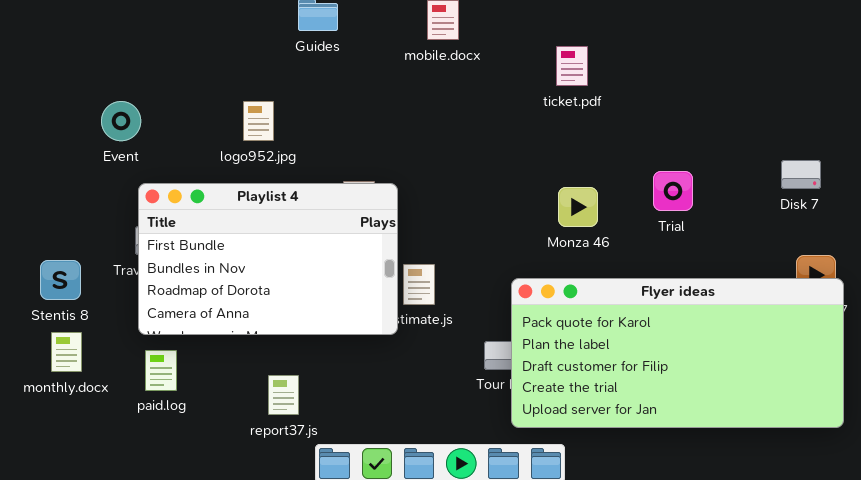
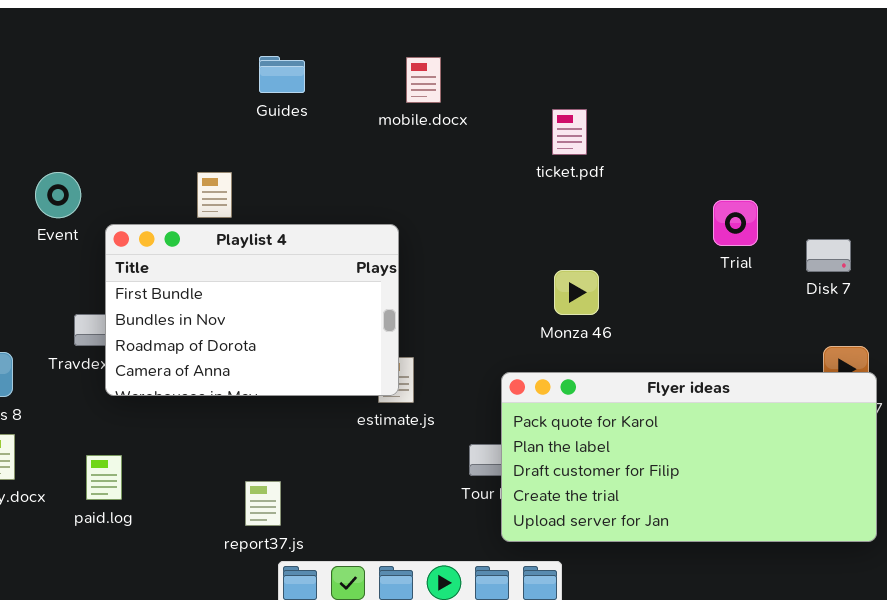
Trial: [653,171,693,211] -> [713,200,758,246], moved
Playlist 4: [138,183,398,335] -> [105,224,399,396], moved
report37.js: [268,375,299,415] -> [245,481,281,526], moved

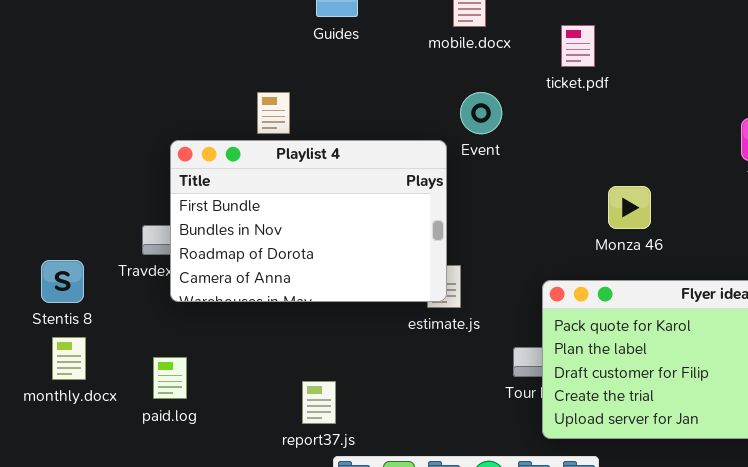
ticket.pdf: [552,109,587,155] -> [561,25,595,67], moved
Event: [35,172,81,218] -> [460,92,502,134], moved
Monza 46: [554,270,599,315] -> [608,186,651,229], moved

